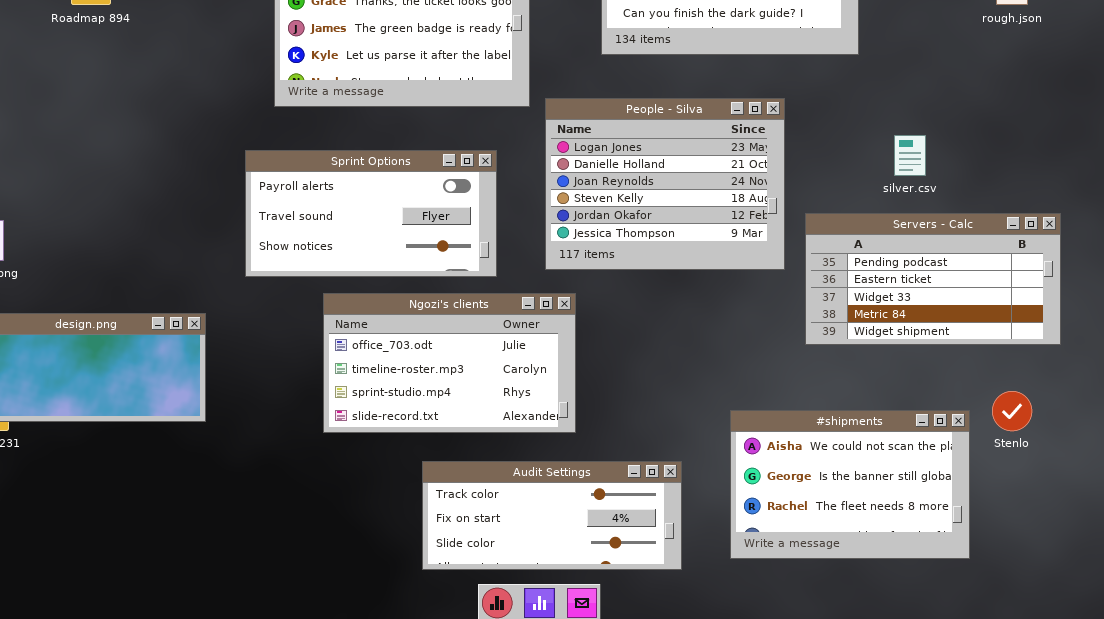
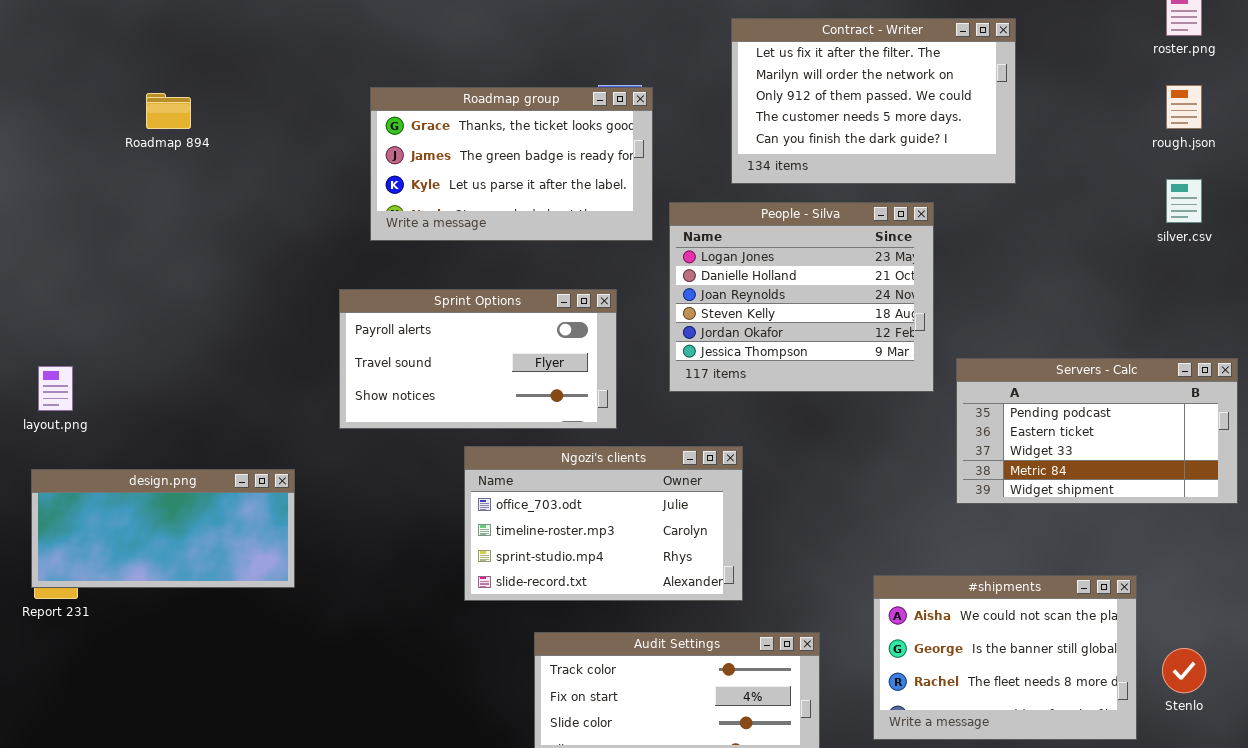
People - Silva: [545,98,785,270] -> [669,202,934,392], moved
silver.csv: [894,135,926,176] -> [1166,179,1202,223], moved
Ngozi's clients: [323,293,576,433] -> [464,446,743,601], moved
Stenlo: [992,391,1032,431] -> [1162,648,1206,693], moved

